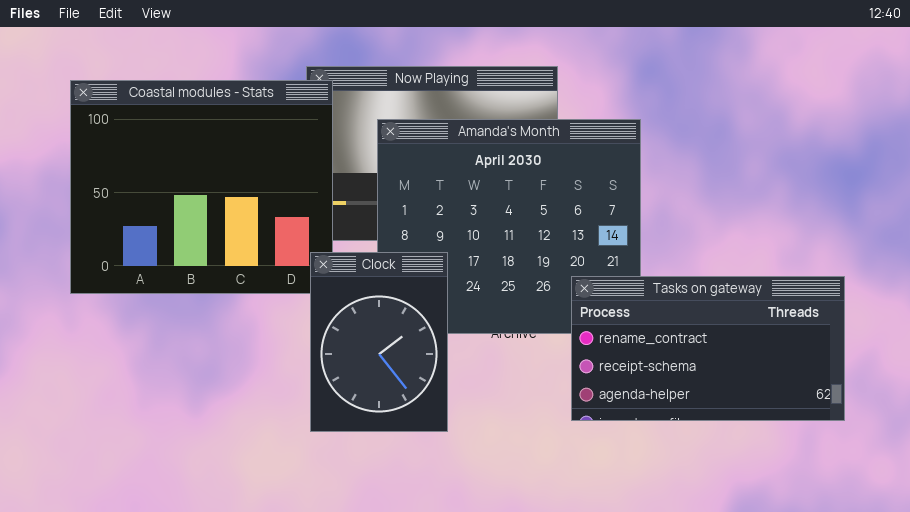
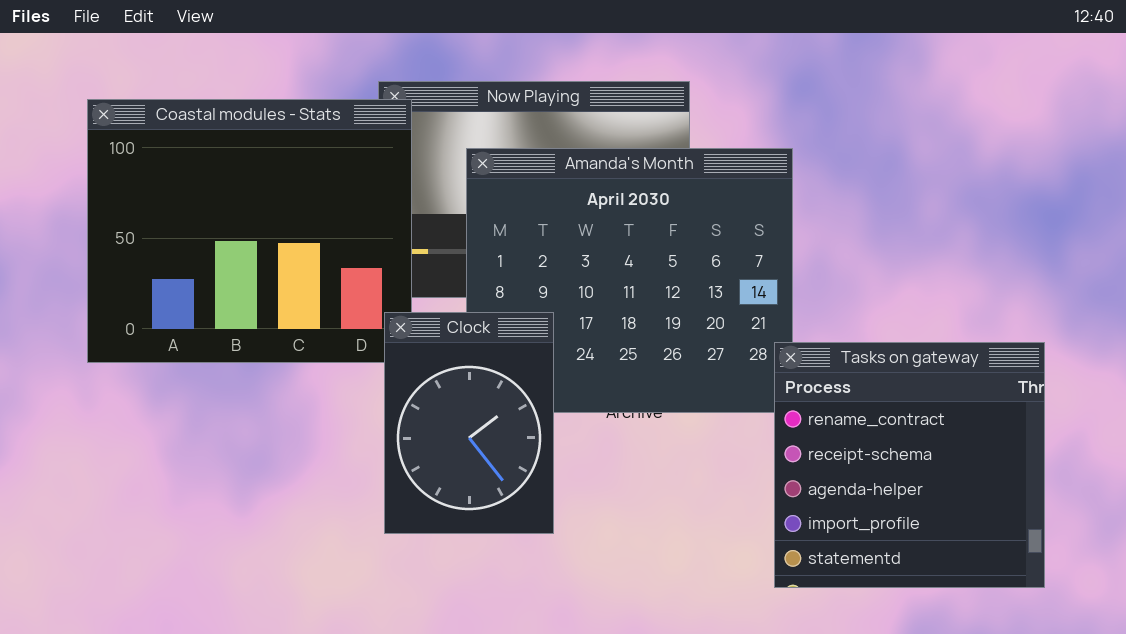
Tasks on gateway: [571,276,845,421] -> [774,342,1045,588], resized

